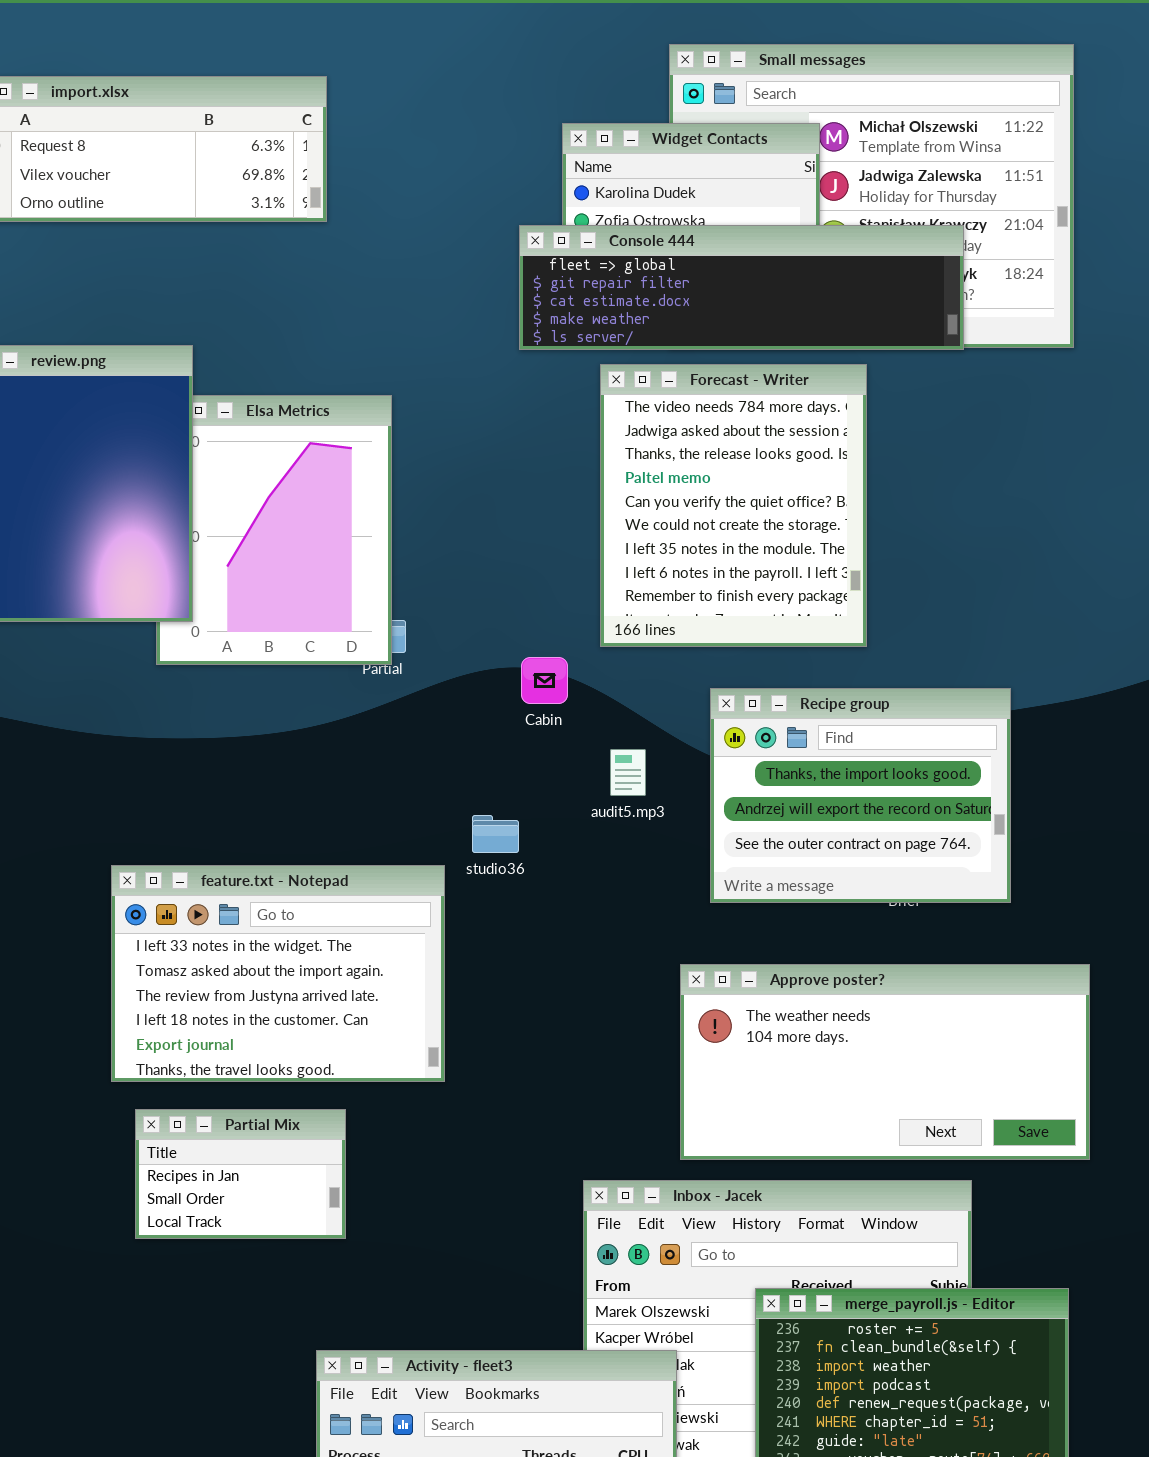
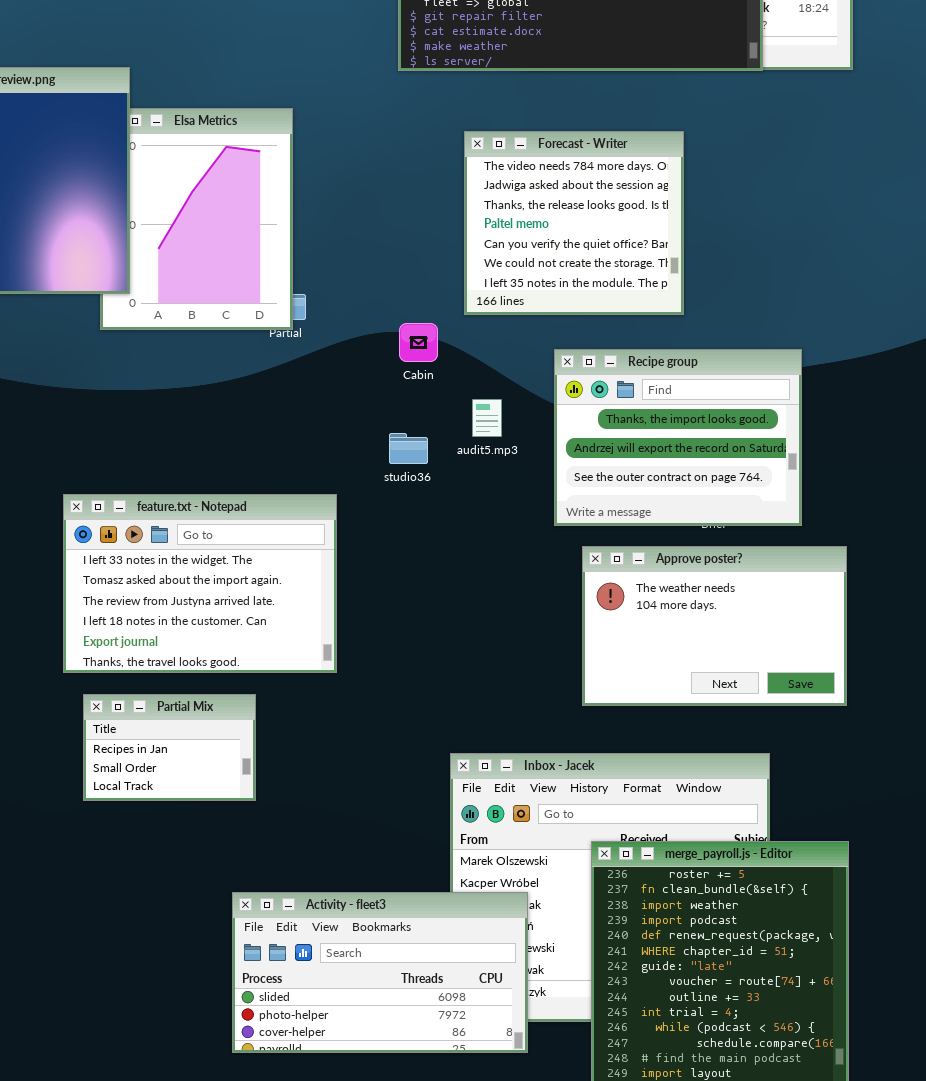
Forecast - Writer: [600,364,867,647] -> [464,131,684,315], resized
studio36: [472,815,519,853] -> [389,433,428,464], moved
Approve poster?: [680,964,1090,1160] -> [582,546,847,706], moved, resized

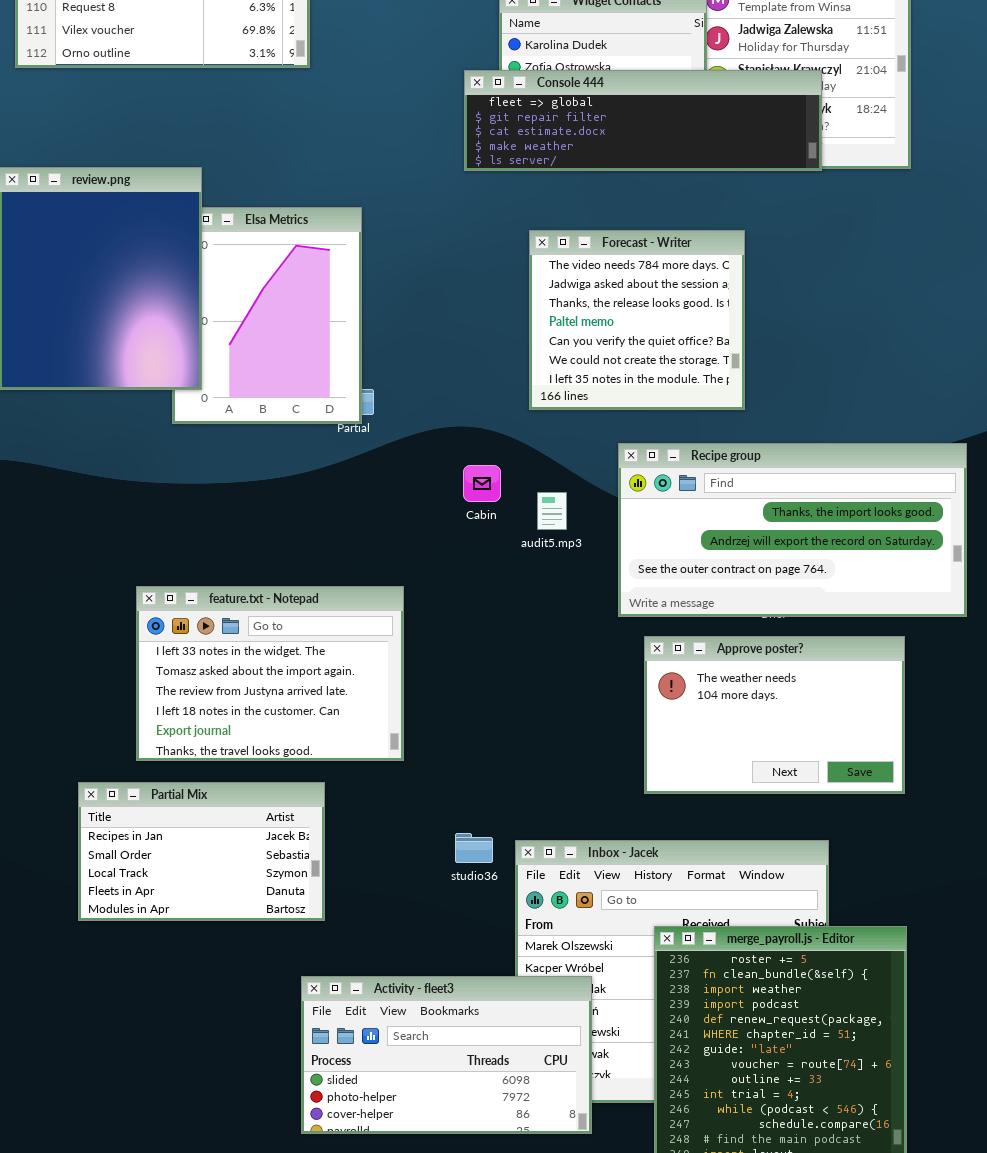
Cabin: [399,323,438,362] -> [463,465,501,502], moved
Recipe group: [554,349,802,526] -> [618,443,967,617], resized
studio36: [389,433,428,464] -> [455,833,493,863], moved
Partial Mix: [83,694,256,801] -> [78,782,325,921], resized

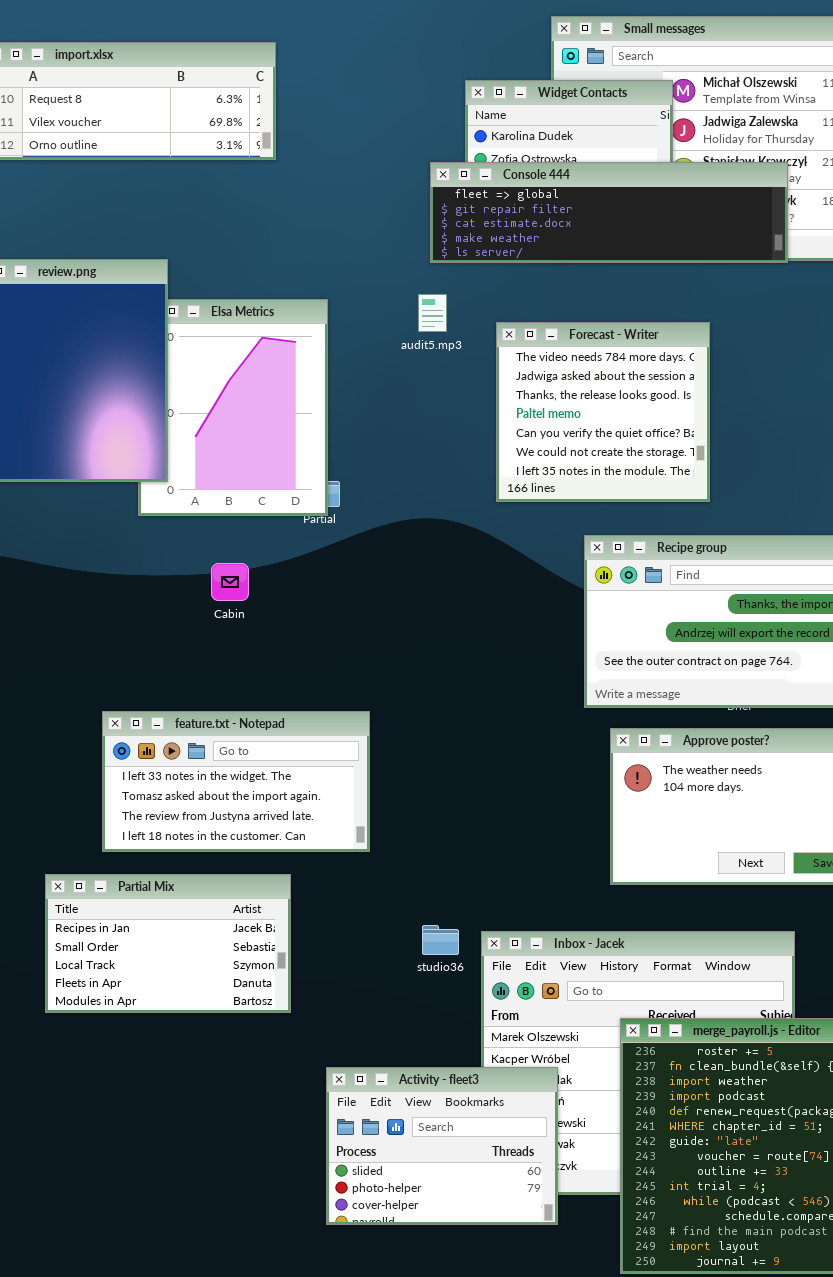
Cabin: [463,465,501,502] -> [211,563,249,601], moved
audit5.mp3: [537,492,567,530] -> [418,294,447,332], moved
feature.txt - Notepad: [136,586,404,761] -> [102,711,370,852], resized
Activity - fleet3: [301,976,592,1134] -> [326,1067,558,1225], resized

